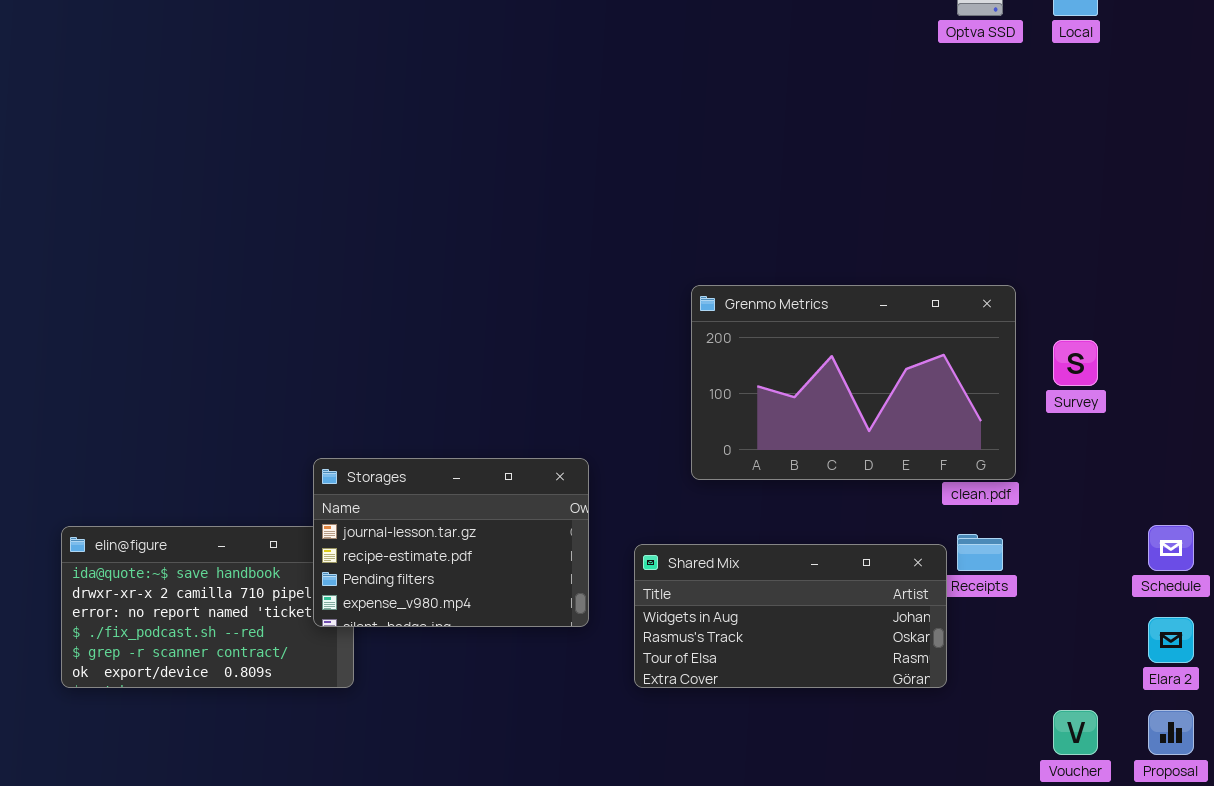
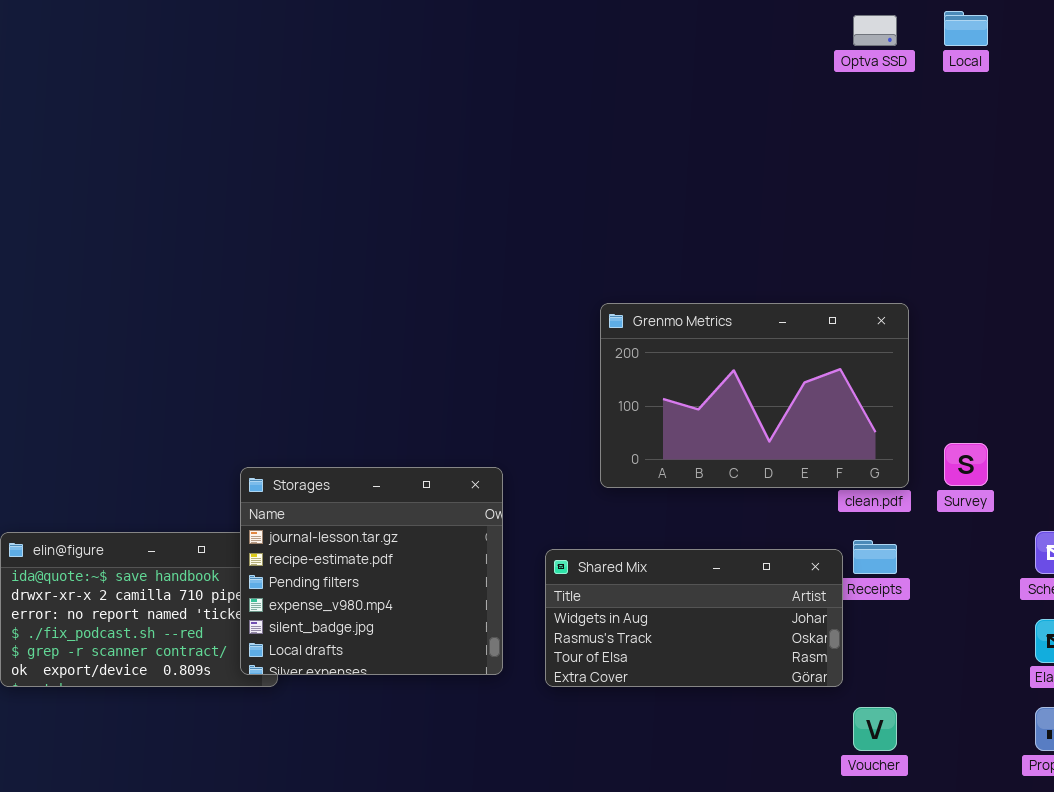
Survey: [1053,340,1098,386] -> [944,443,988,486], moved
Storages: [313,458,589,627] -> [240,467,503,675], resized
Voucher: [1053,710,1098,755] -> [853,707,897,751], moved

